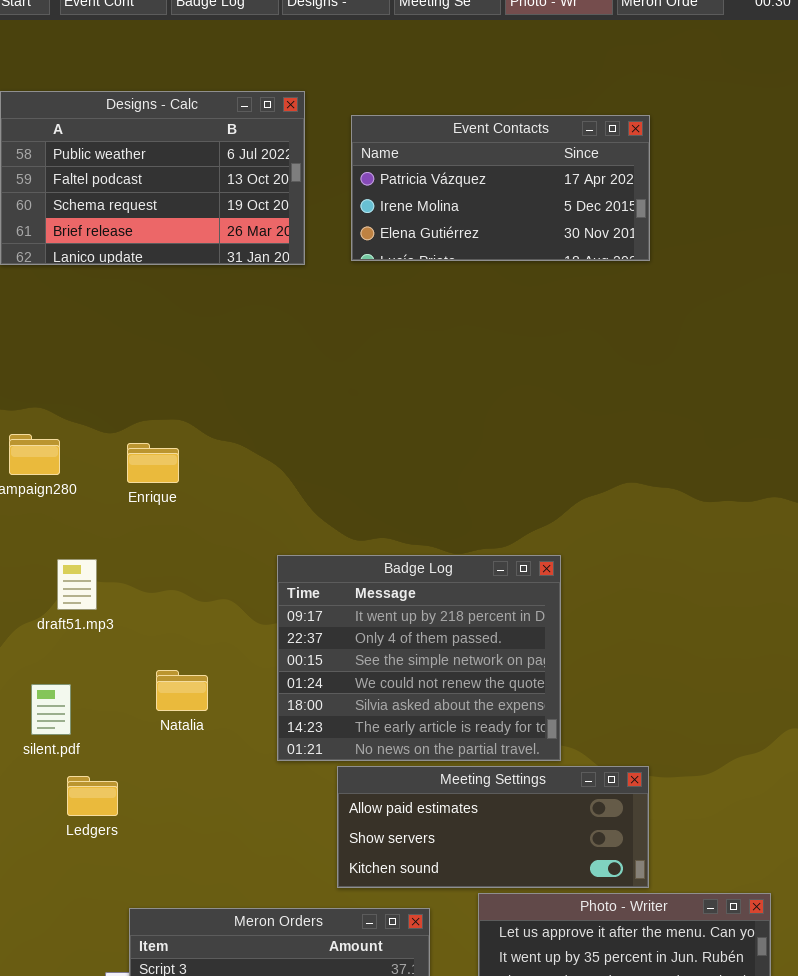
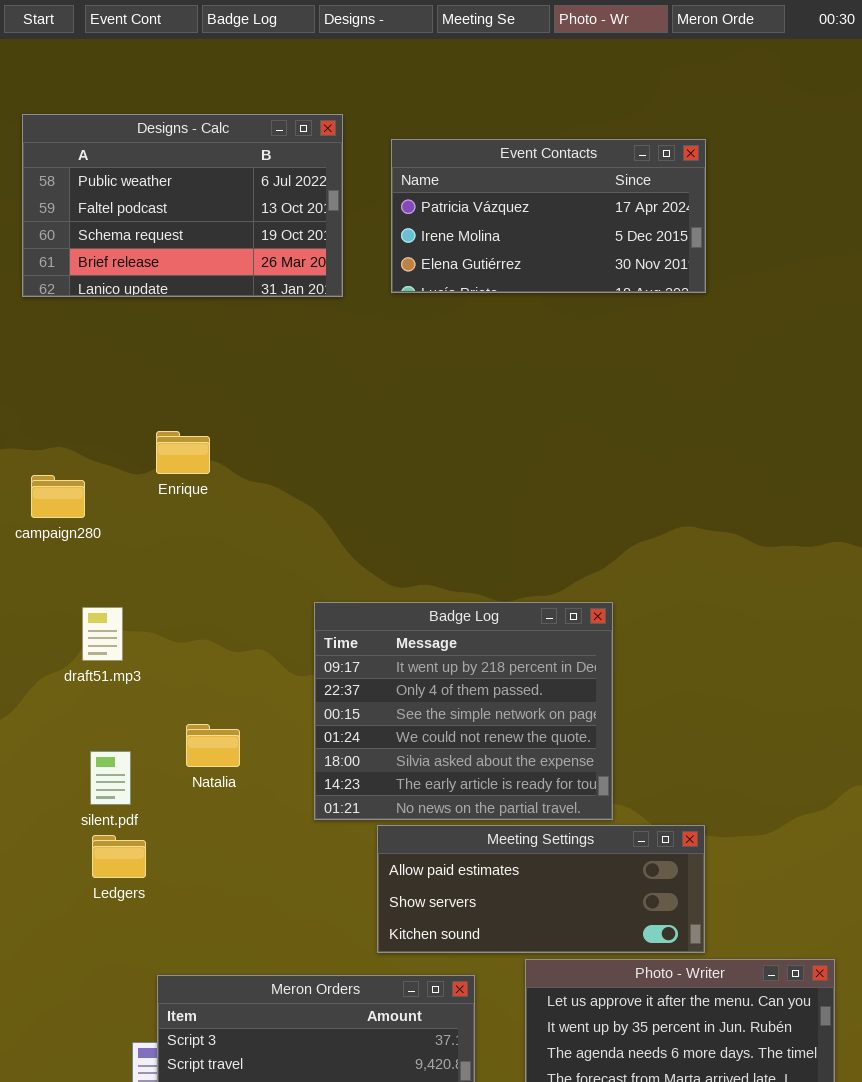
Enrique: [127,443,179,483] -> [156,431,210,474], moved
silent.pdf: [31,684,71,735] -> [90,751,131,805], moved

